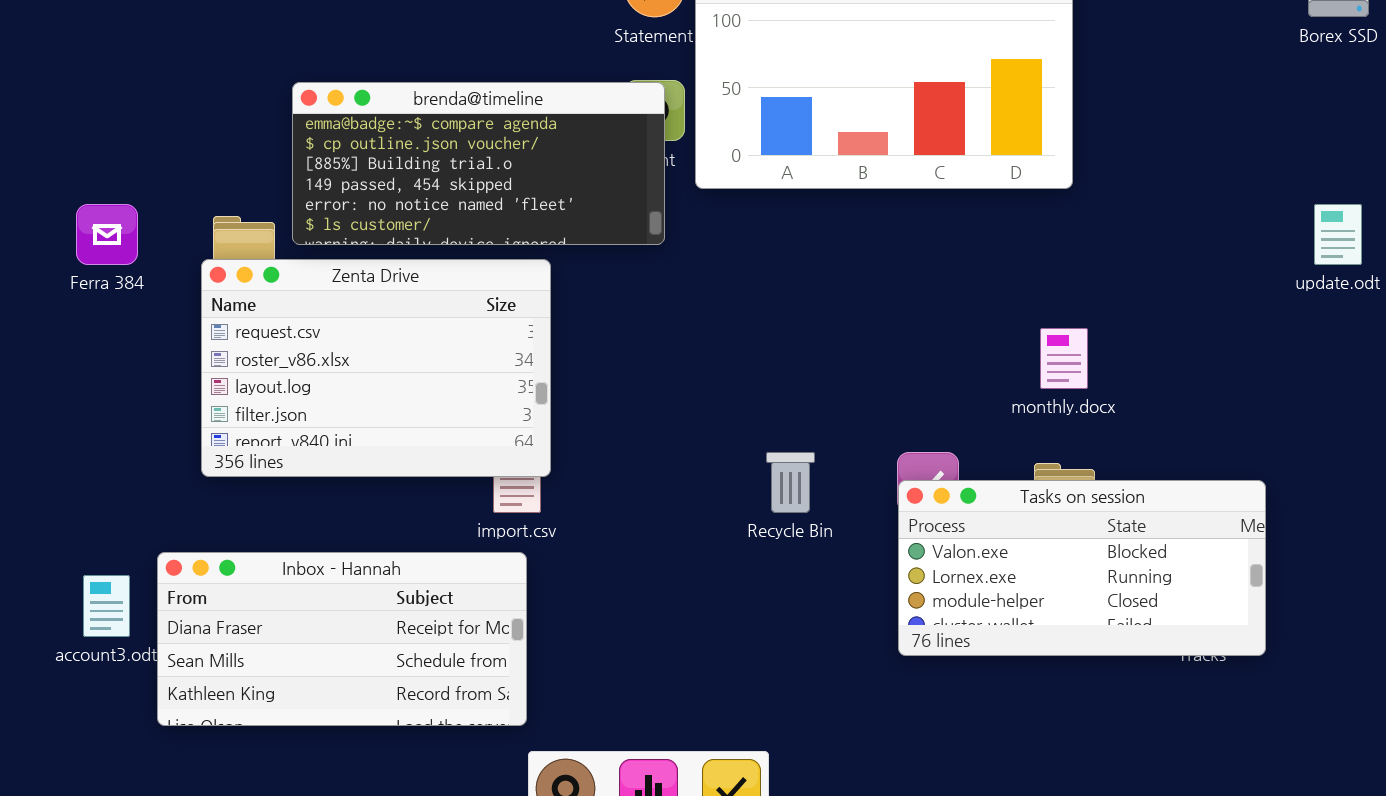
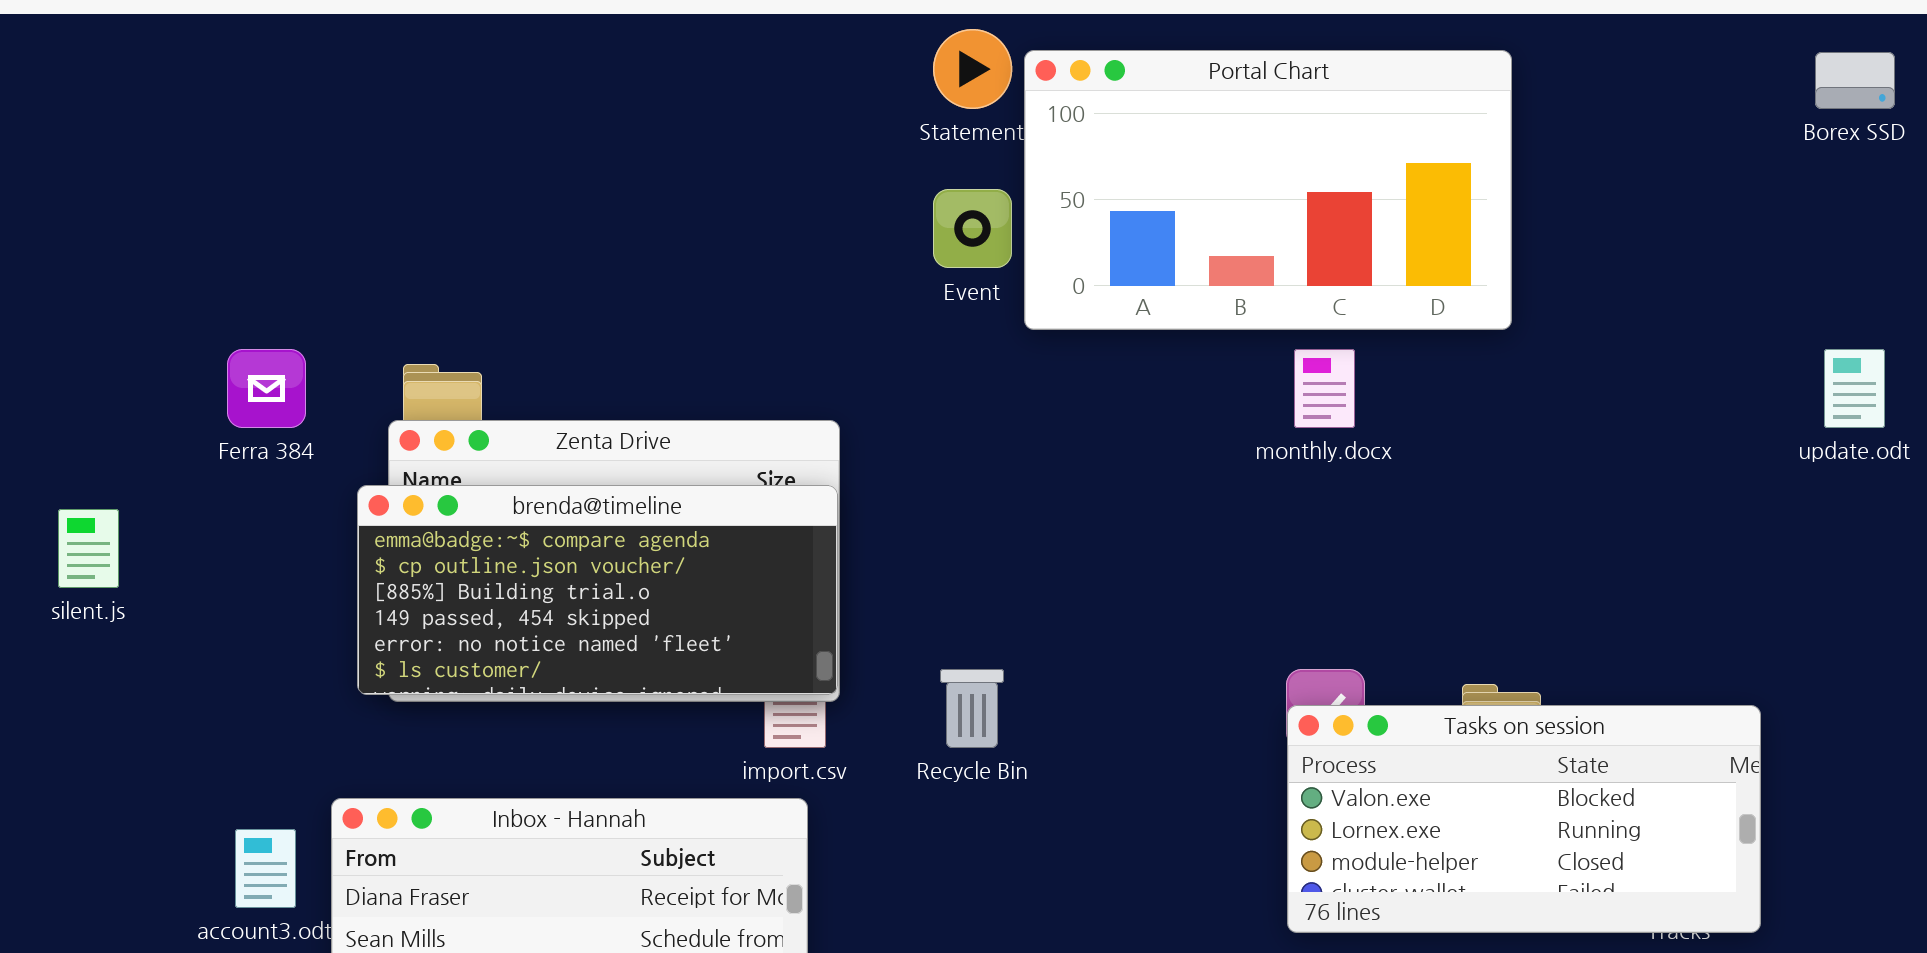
brenda@timeline: [292,82,665,245] -> [357,485,838,695], moved
monthly.docx: [1040,328,1088,389] -> [1294,349,1355,428], moved
Recycle Bin: [766,452,815,513] -> [940,669,1004,748], moved

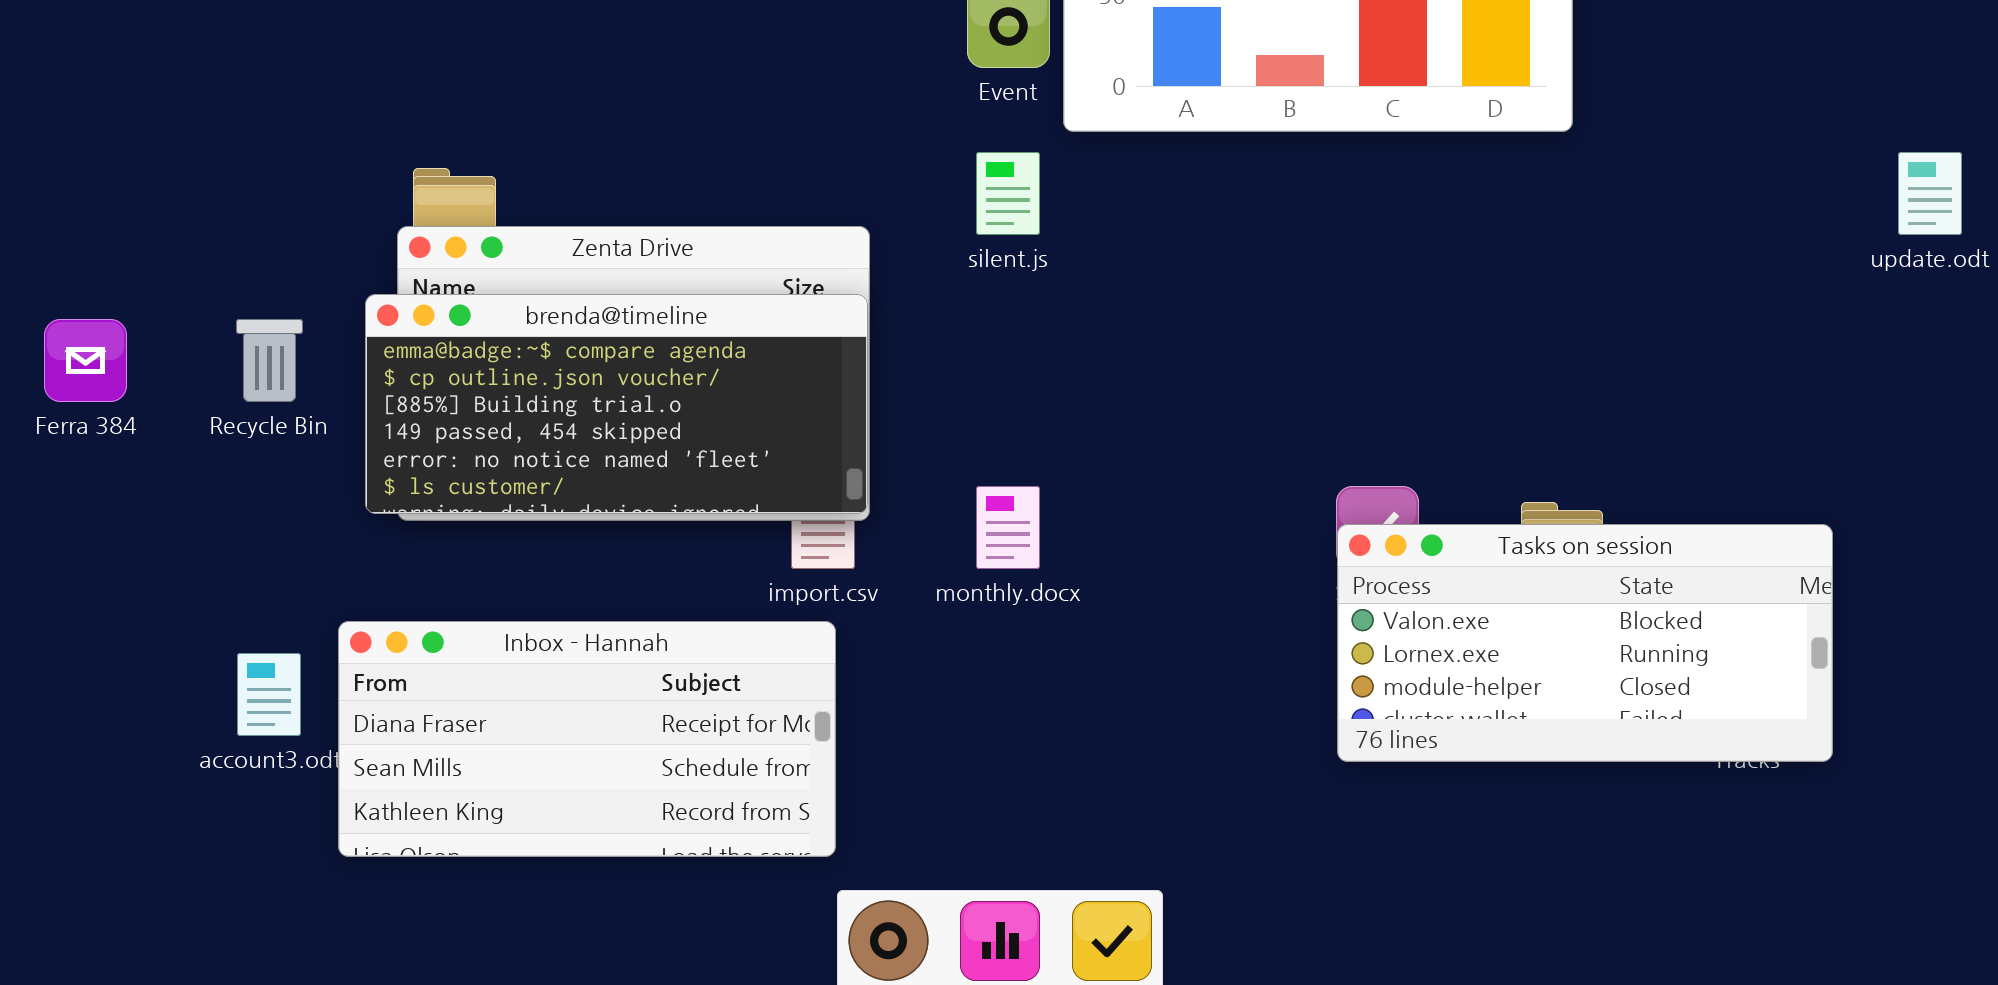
Ferra 384: [227,349,306,428] -> [44,319,127,402], moved
monthly.docx: [1294,349,1355,428] -> [976,486,1040,569], moved
silent.js: [58,509,119,588] -> [976,152,1040,235], moved
Recycle Bin: [940,669,1004,748] -> [236,319,303,402], moved

